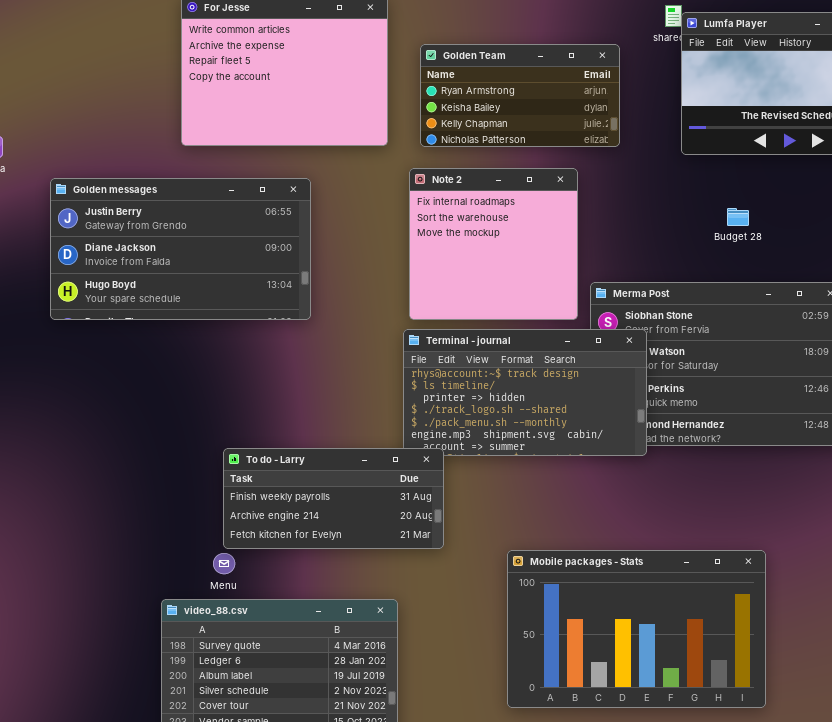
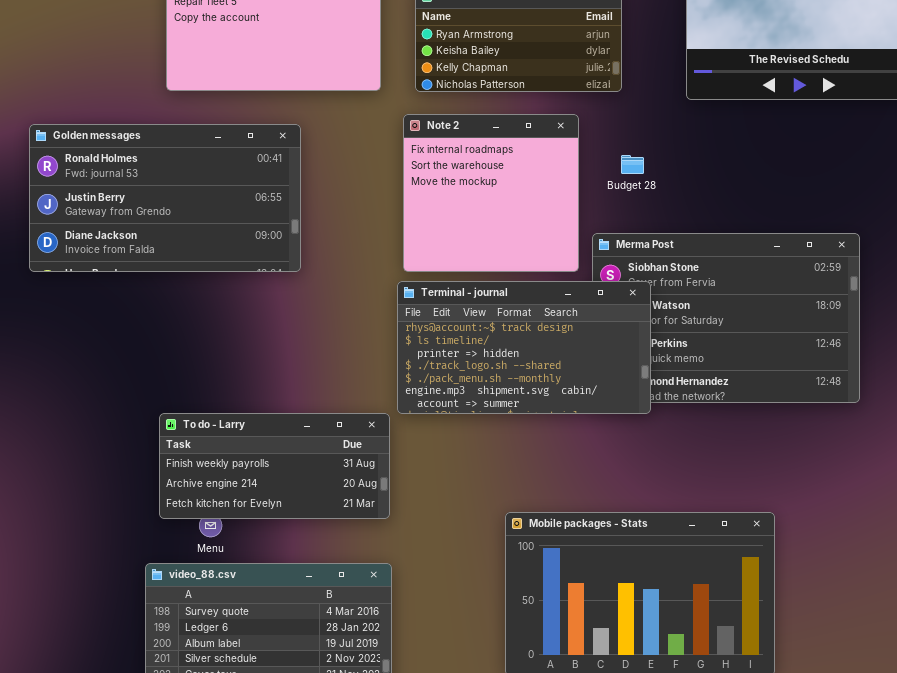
Golden messages: [50,178,311,320] -> [29,124,301,272], scrolled up 1 row
Budget 28: [727,208,749,226] -> [621,155,644,174], moved
To do - Larry: [223,448,444,549] -> [159,413,390,519], moved

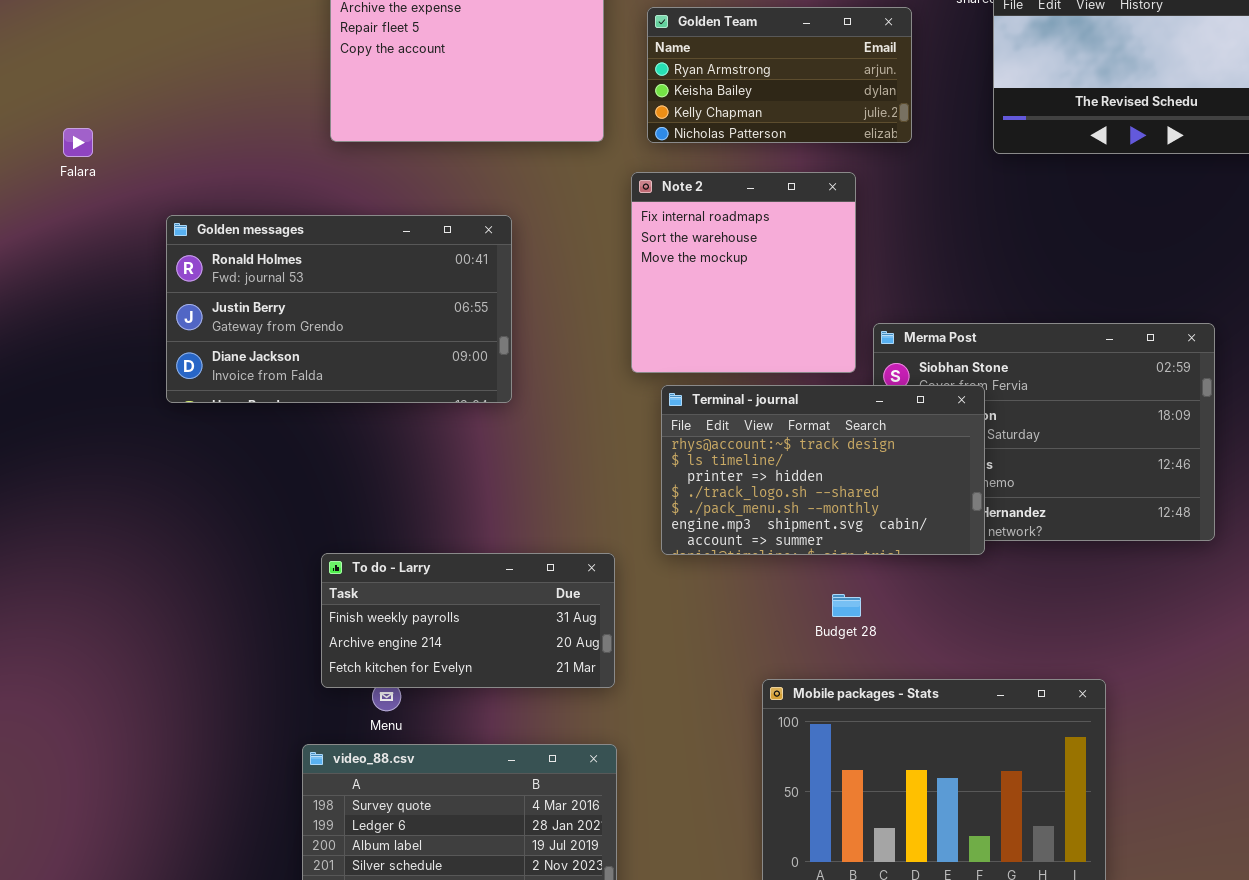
Golden messages: [29,124,301,272] -> [166,215,512,403], moved
Budget 28: [621,155,644,174] -> [832,594,861,617], moved
Terminal - journal: [397,281,651,414] -> [661,385,985,555], moved

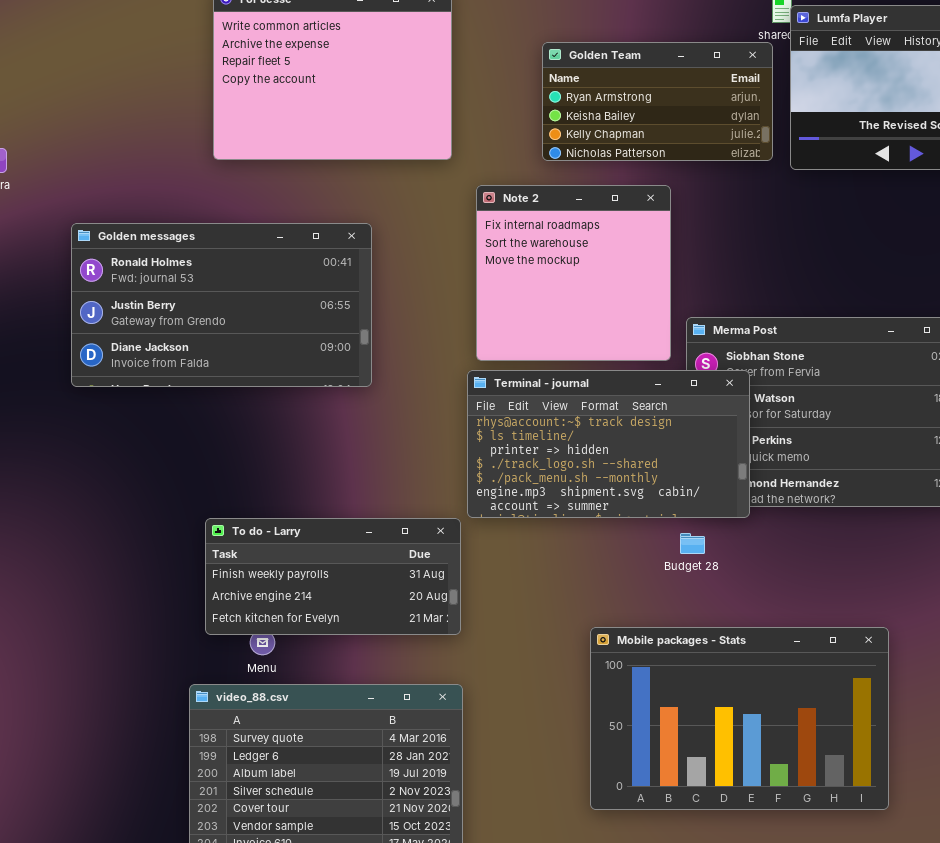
Golden Team: [647,7,912,143] -> [542,42,773,161], moved
Terminal - journal: [661,385,985,555] -> [467,370,750,518], moved
Budget 28: [832,594,861,617] -> [680,533,705,554], moved

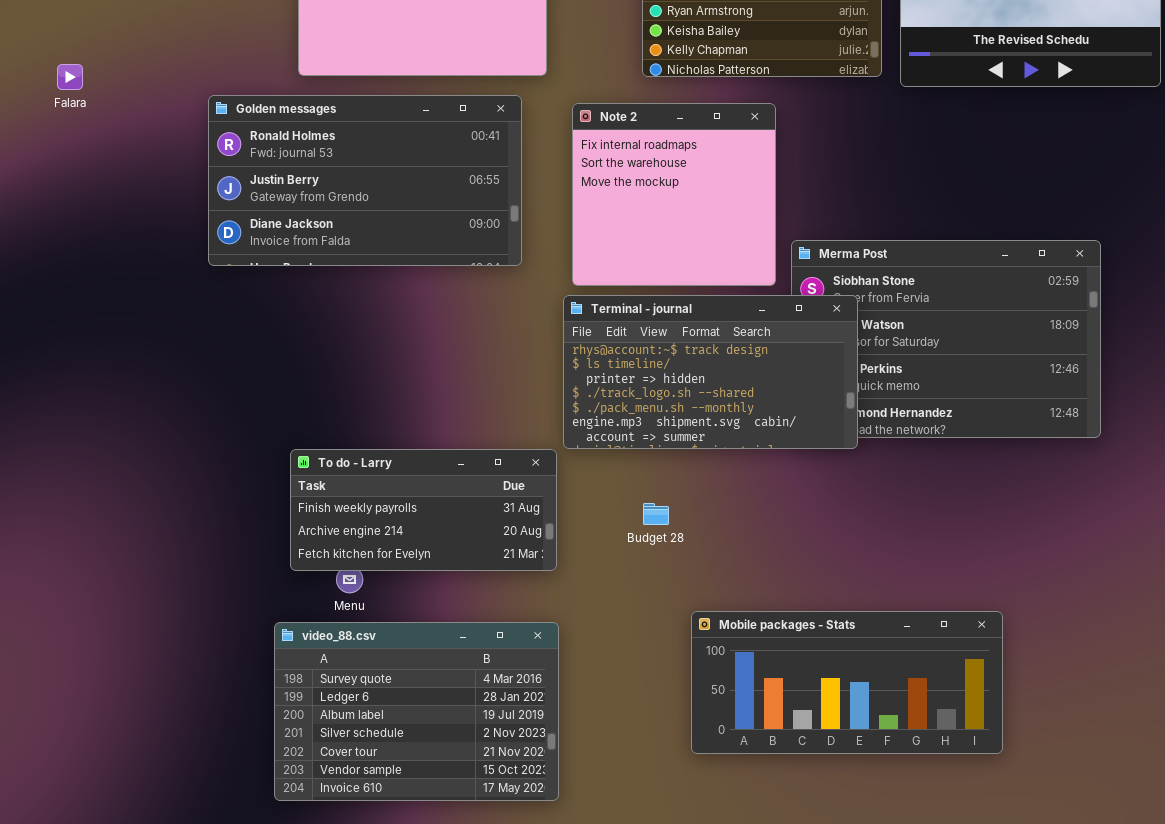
Golden messages: [71,223,372,387] -> [208,95,522,266], moved
Budget 28: [680,533,705,554] -> [643,503,669,525], moved
Mobile packages - Stats: [590,627,889,810] -> [691,611,1003,754], resized

